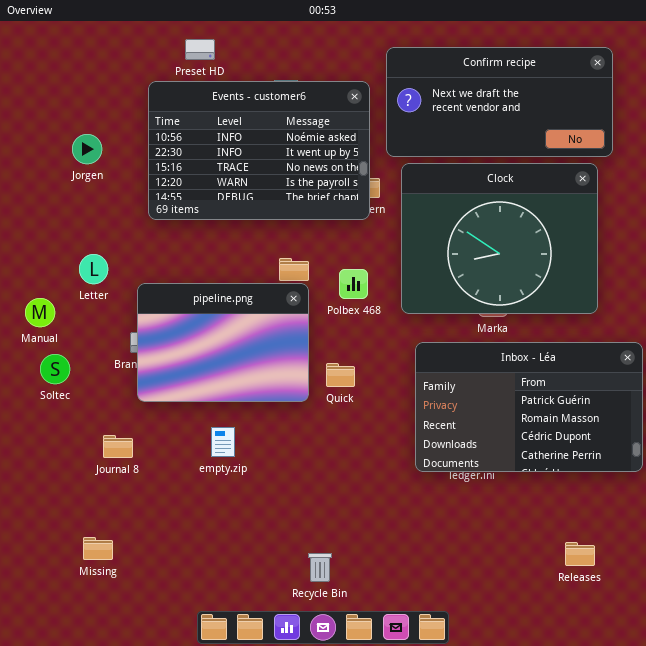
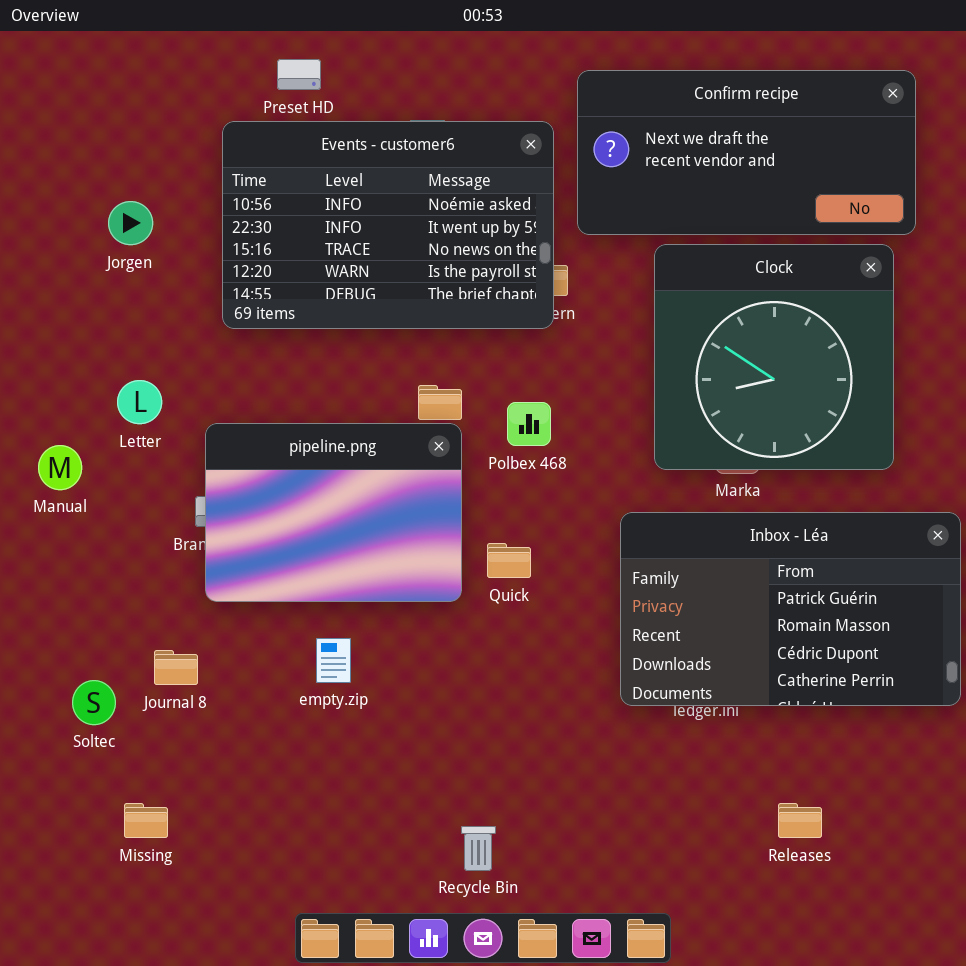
Clock: [401,163,598,314] -> [654,244,894,470], resized
Soltec: [40,354,70,384] -> [72,680,116,725], moved
Releases: [565,542,595,566] -> [778,803,822,838], moved

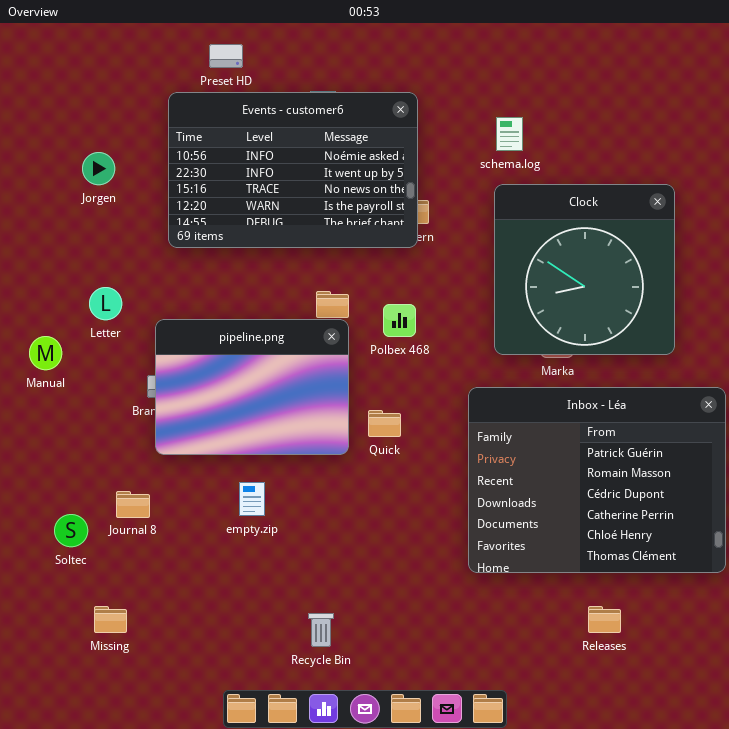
Confirm recipe: [577,70,916,235] -> none, closed
Inbox - Léa: [620,512,961,706] -> [468,387,726,573], resized
Recycle Bin: [461,826,496,871] -> [308,613,334,647], moved

